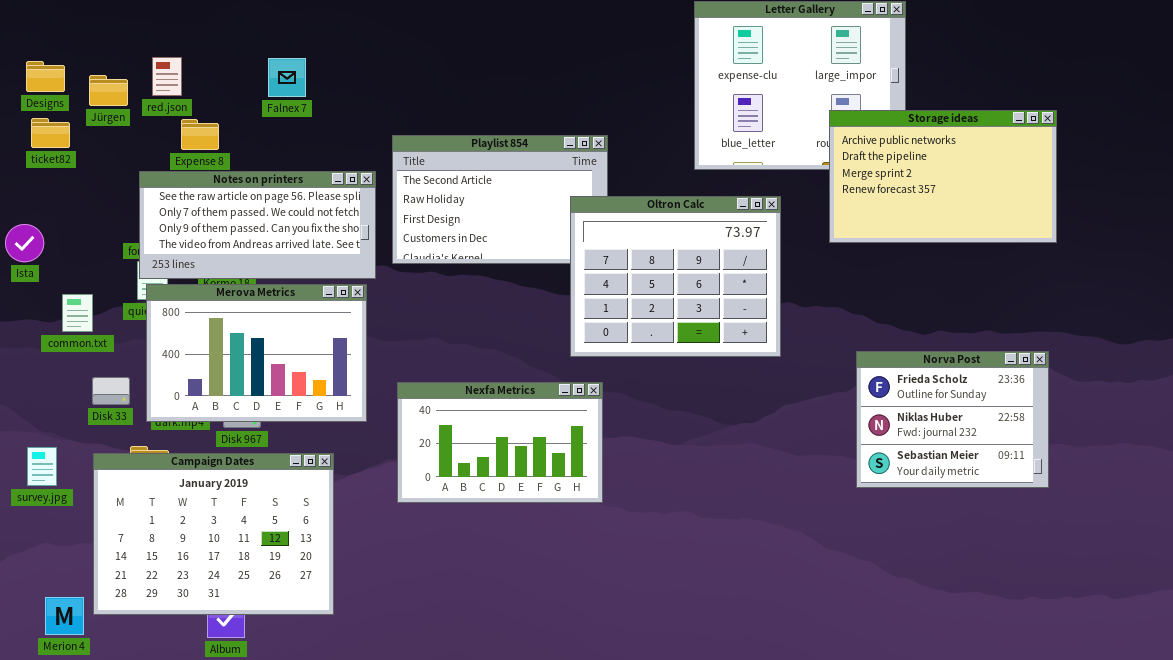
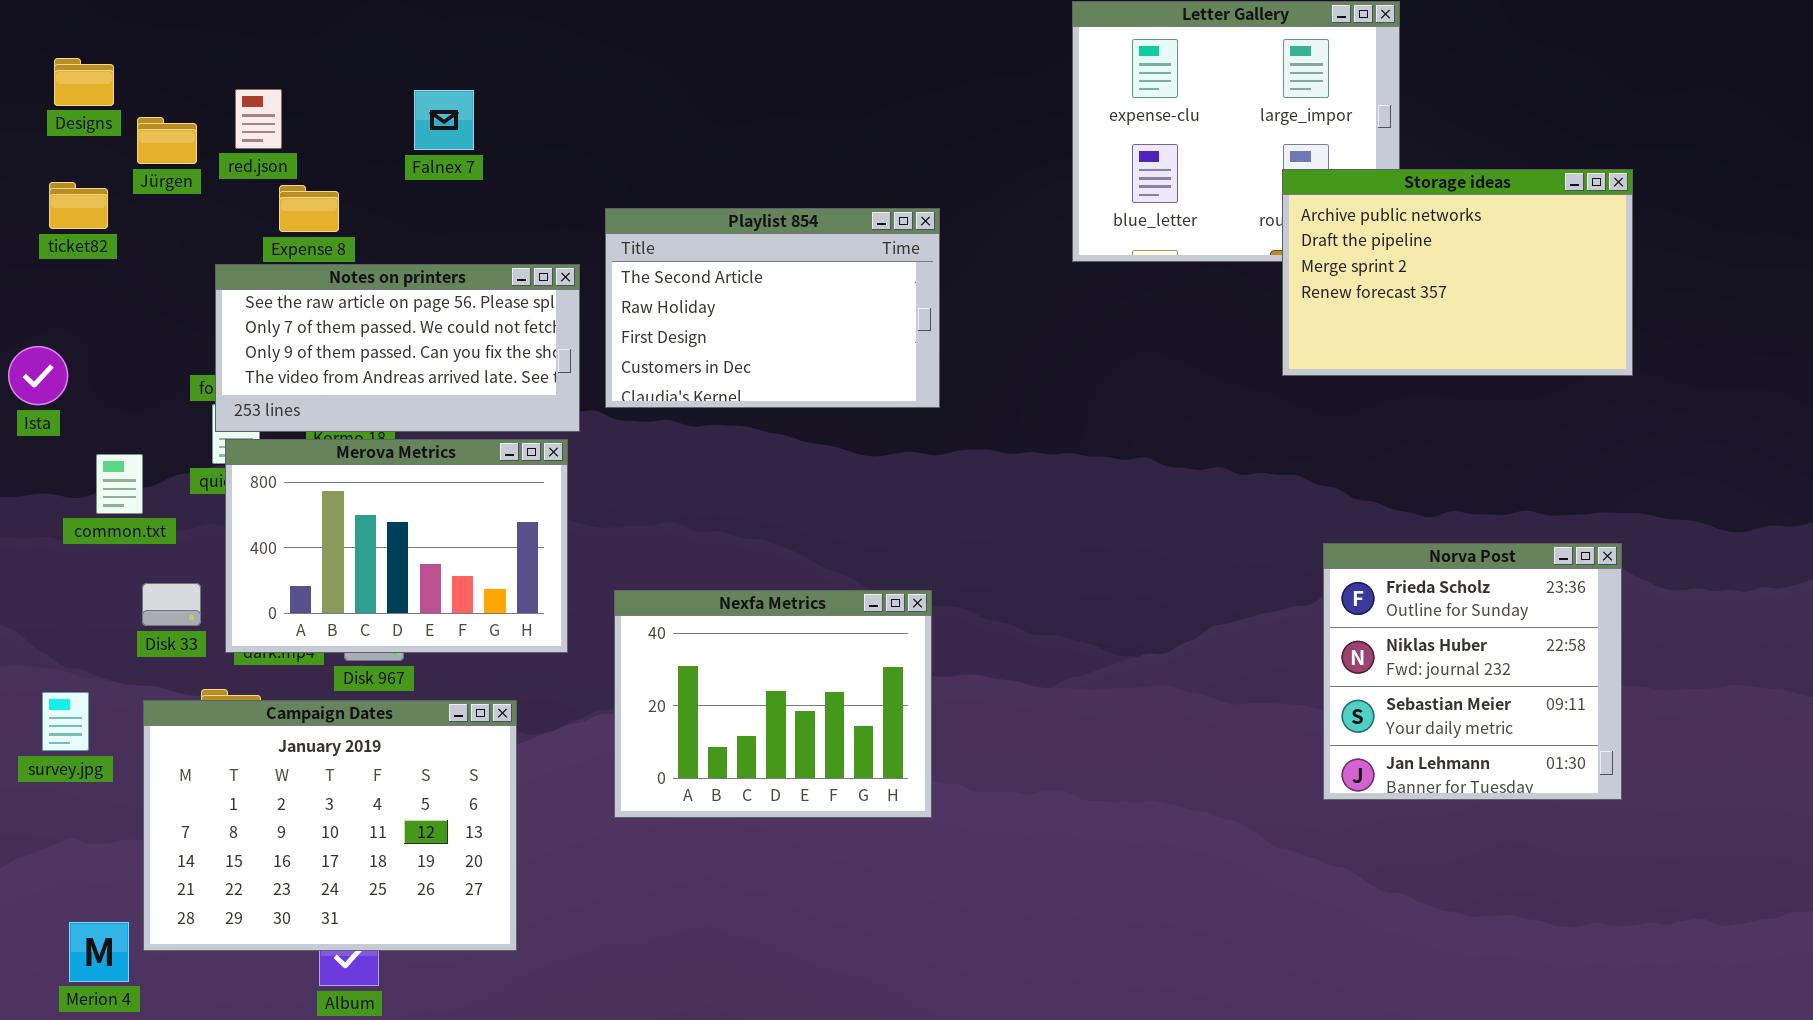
Designs: [26,61,65,92] -> [54,58,114,106], moved
Oltron Calc: [570,196,781,357] -> none, closed
Norva Post: [856,351,1049,488] -> [1323,543,1622,800], resized
Nexfa Metrics: [397,382,603,503] -> [614,590,932,818], resized

